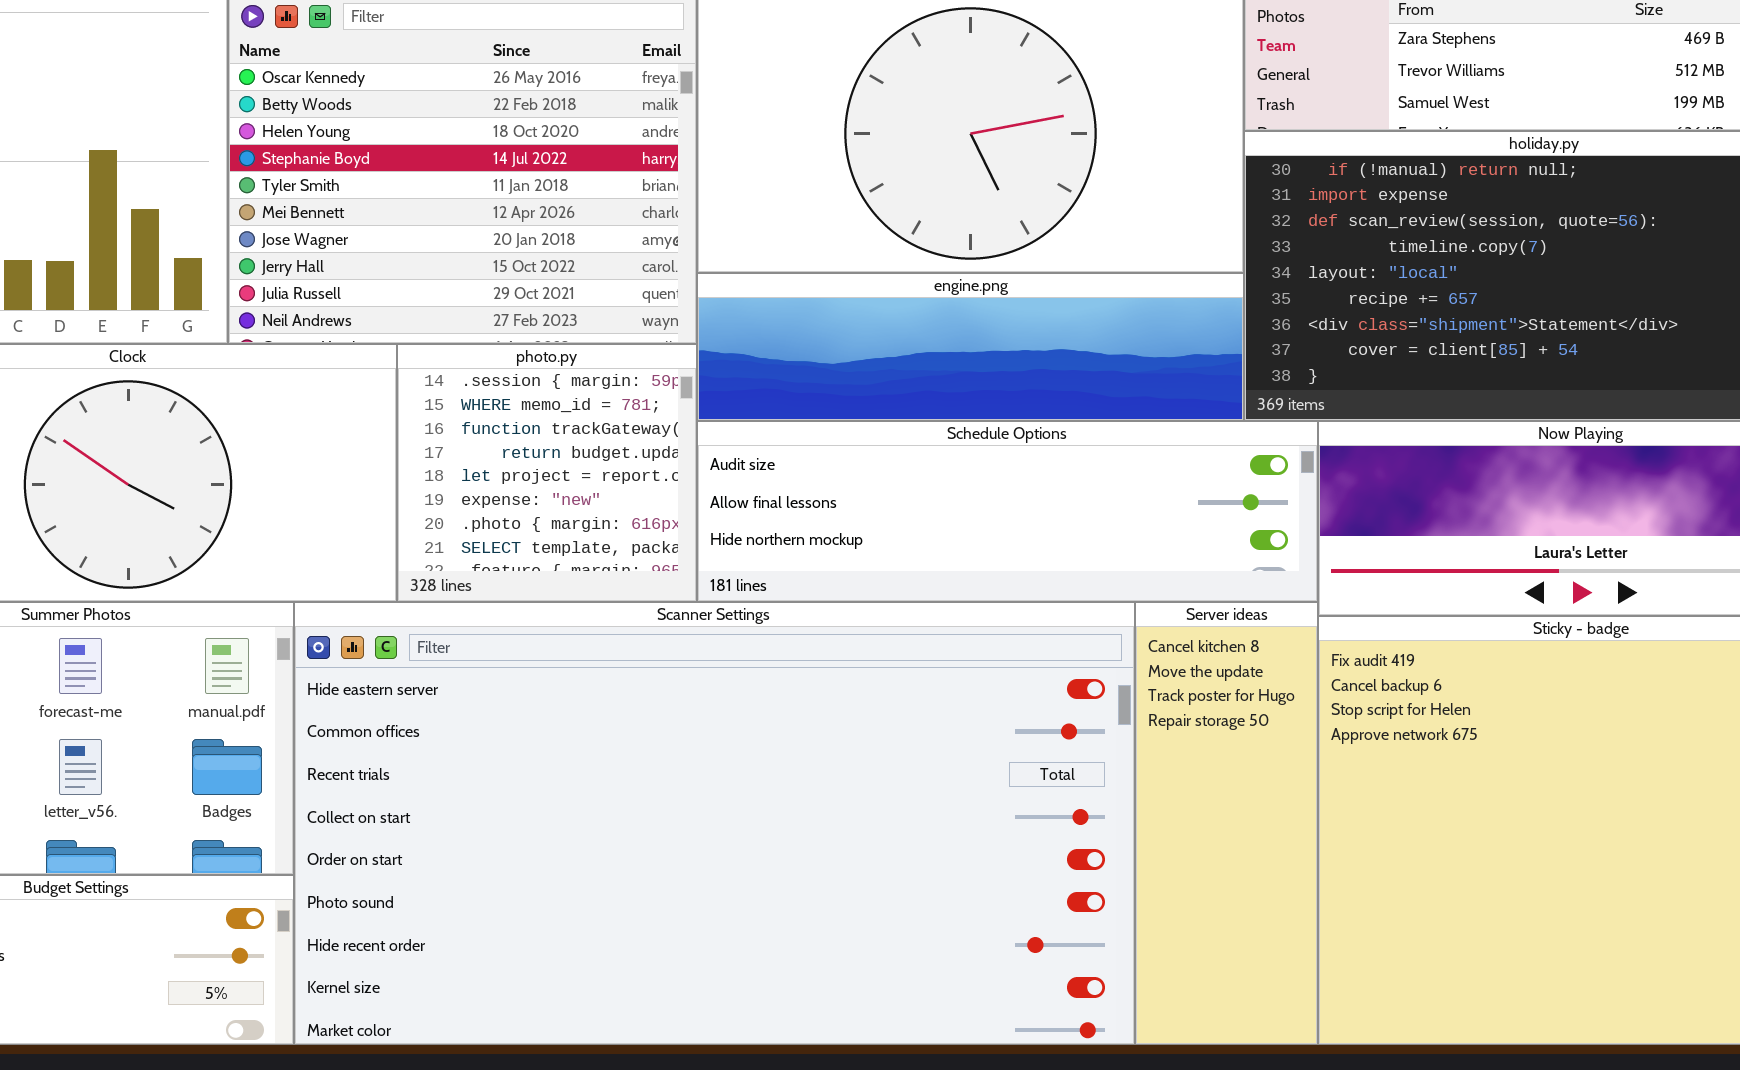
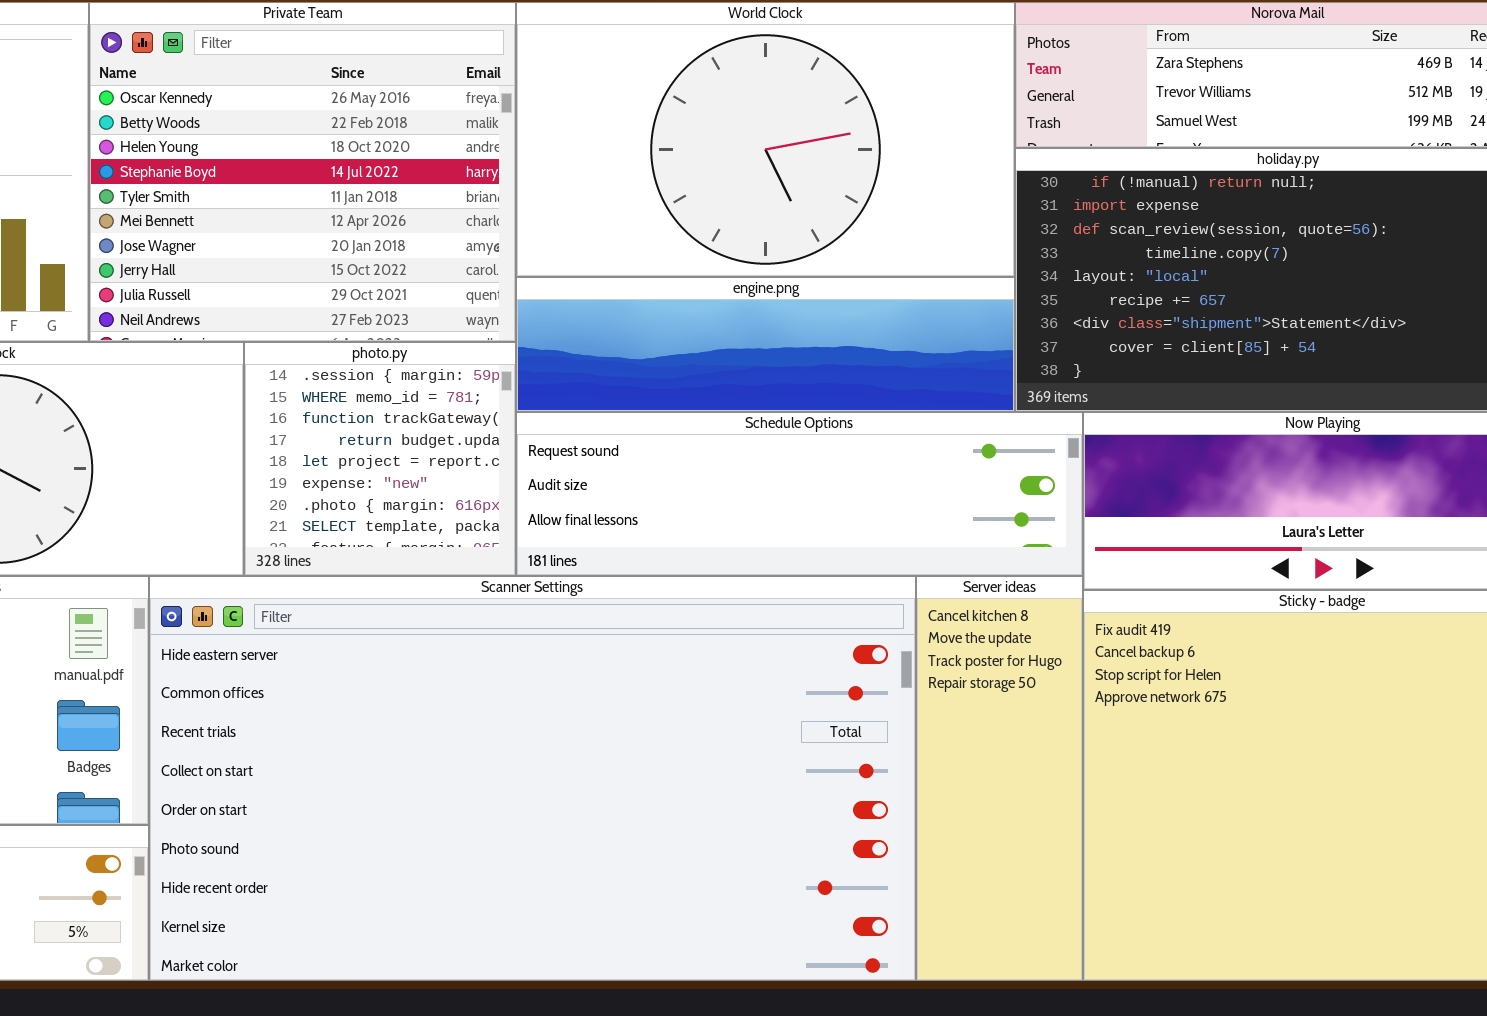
Schedule Options: [697,421,1318,602] -> [516,412,1083,576], scrolled up 1 row

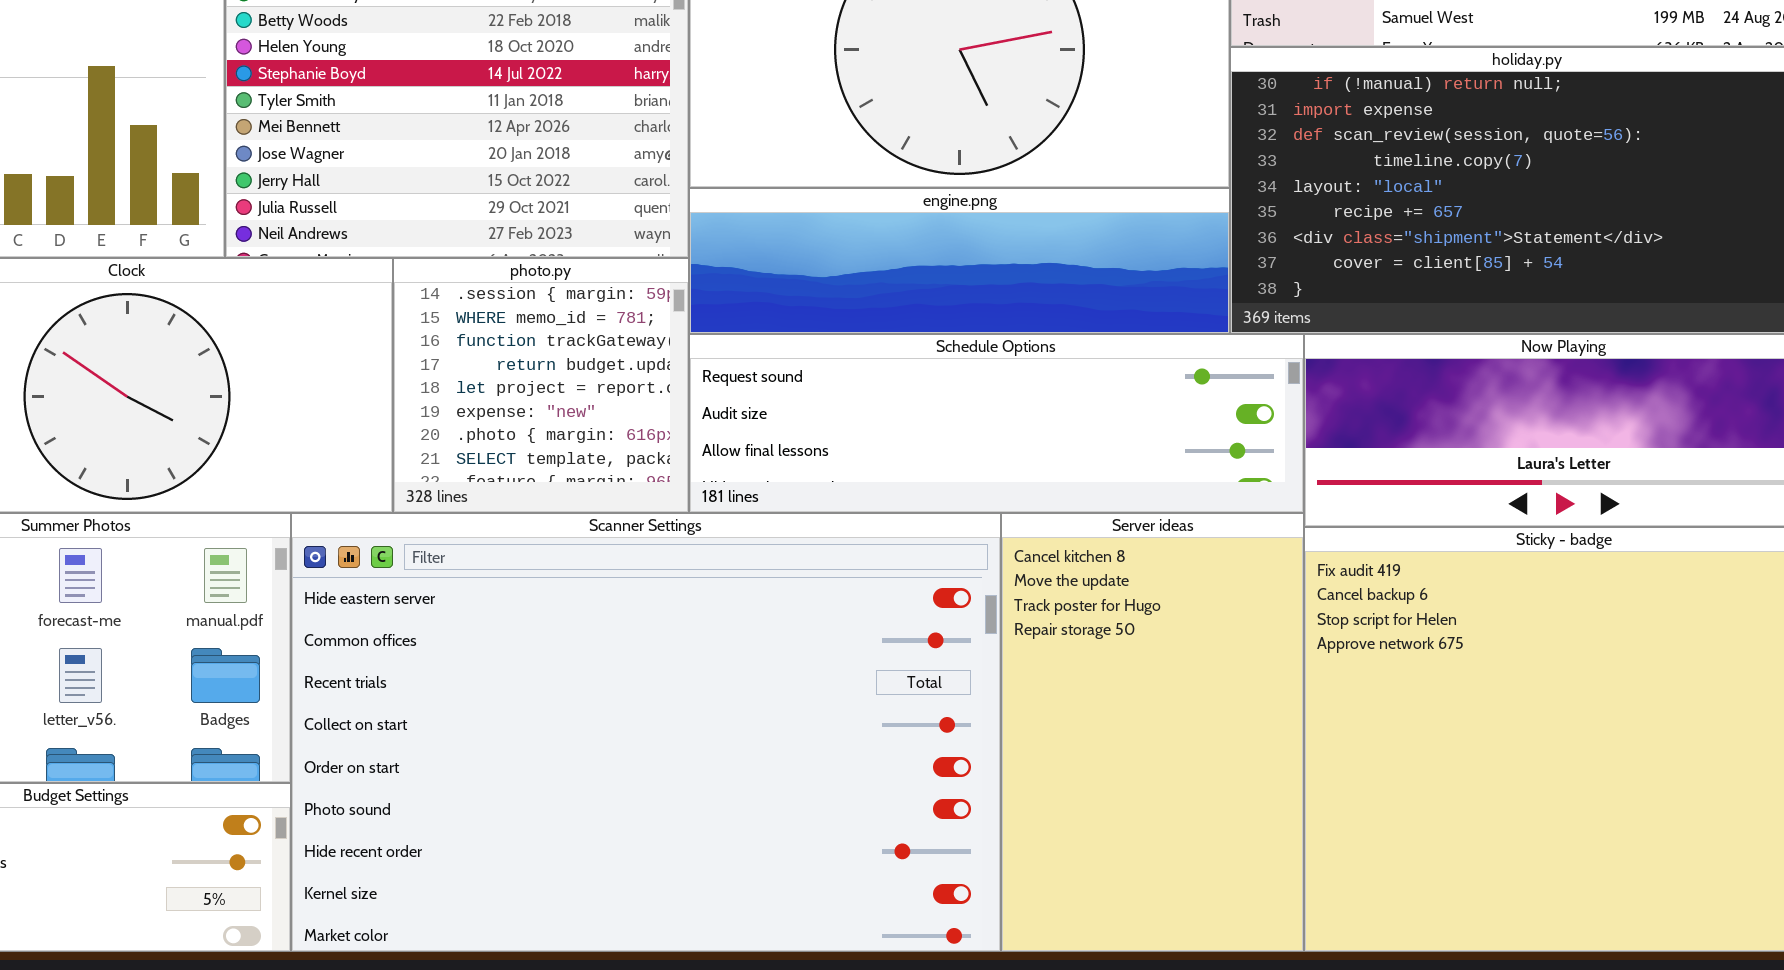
Scanner Settings: [149,576,916,981] -> [291,513,1001,952], resized
Server ideas: [916,576,1083,981] -> [1001,513,1304,952], resized

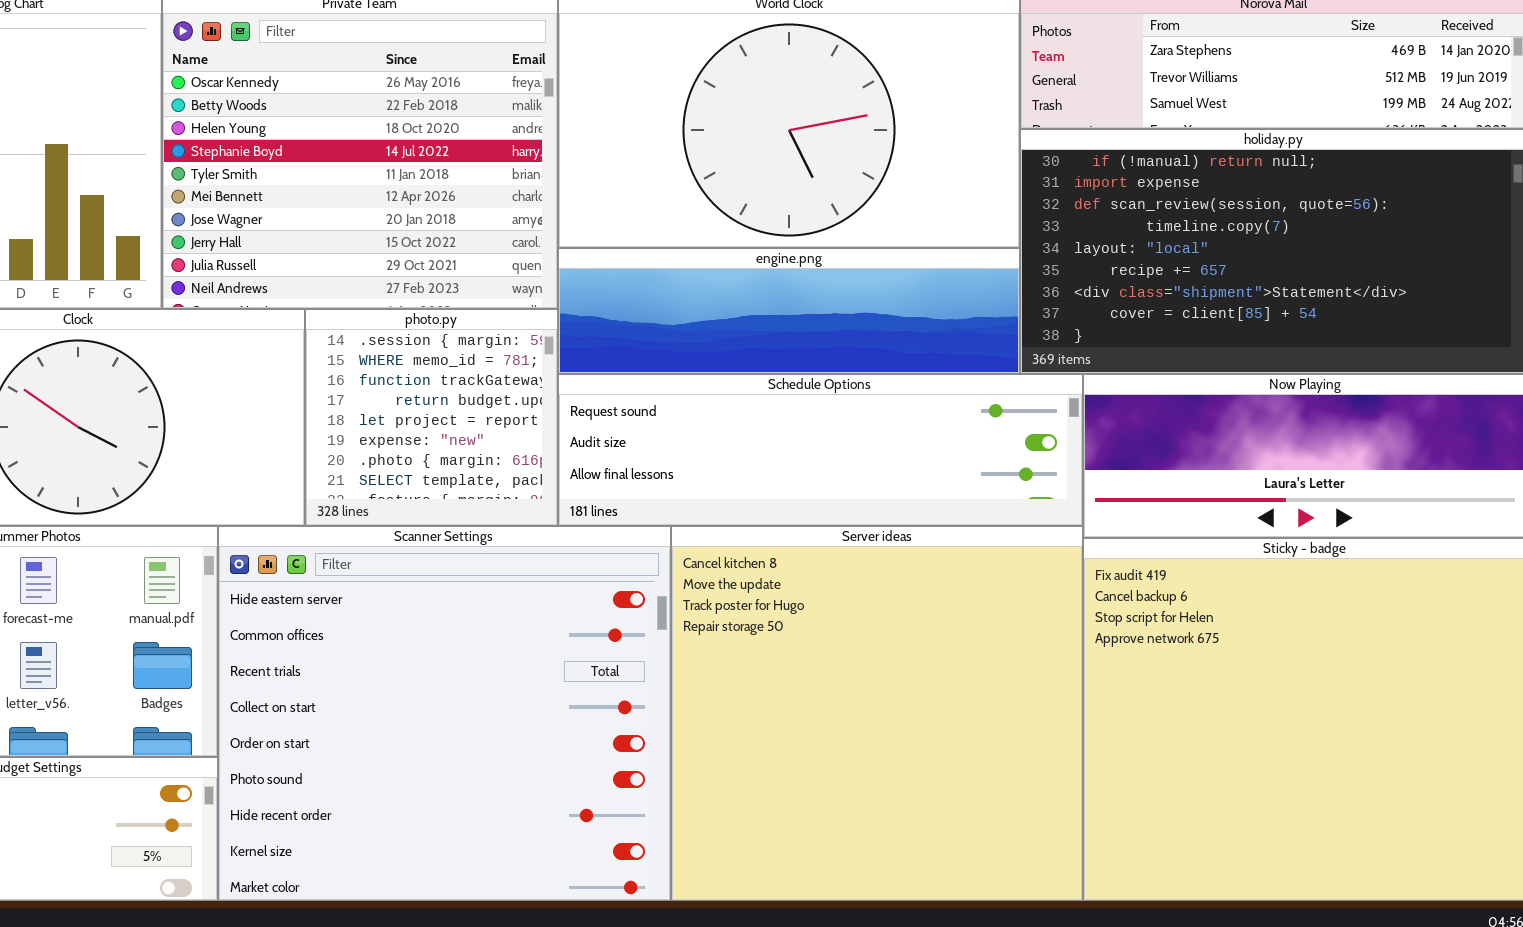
Scanner Settings: [291,513,1001,952] -> [218,526,671,901], resized
Server ideas: [1001,513,1304,952] -> [671,526,1083,901], resized

